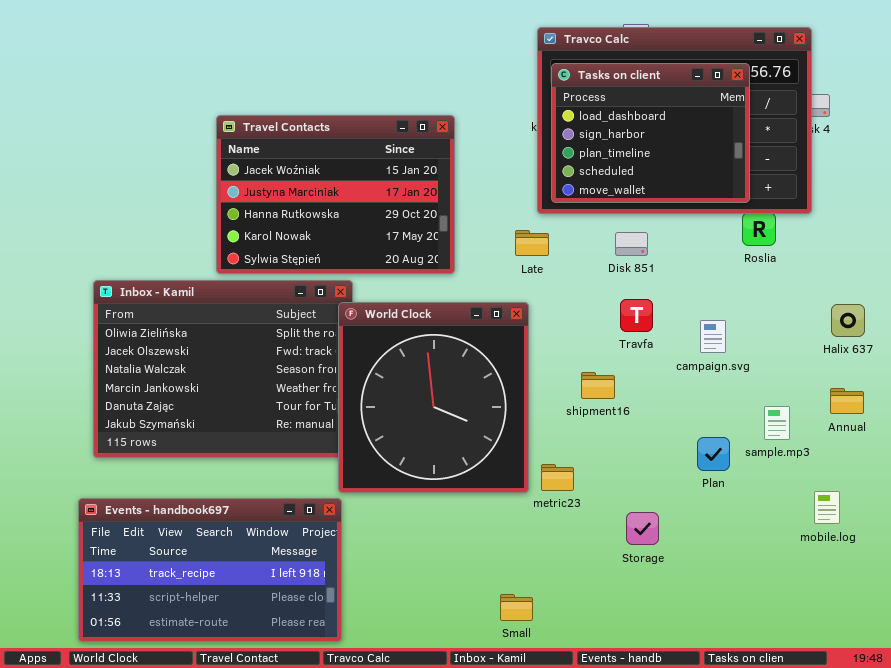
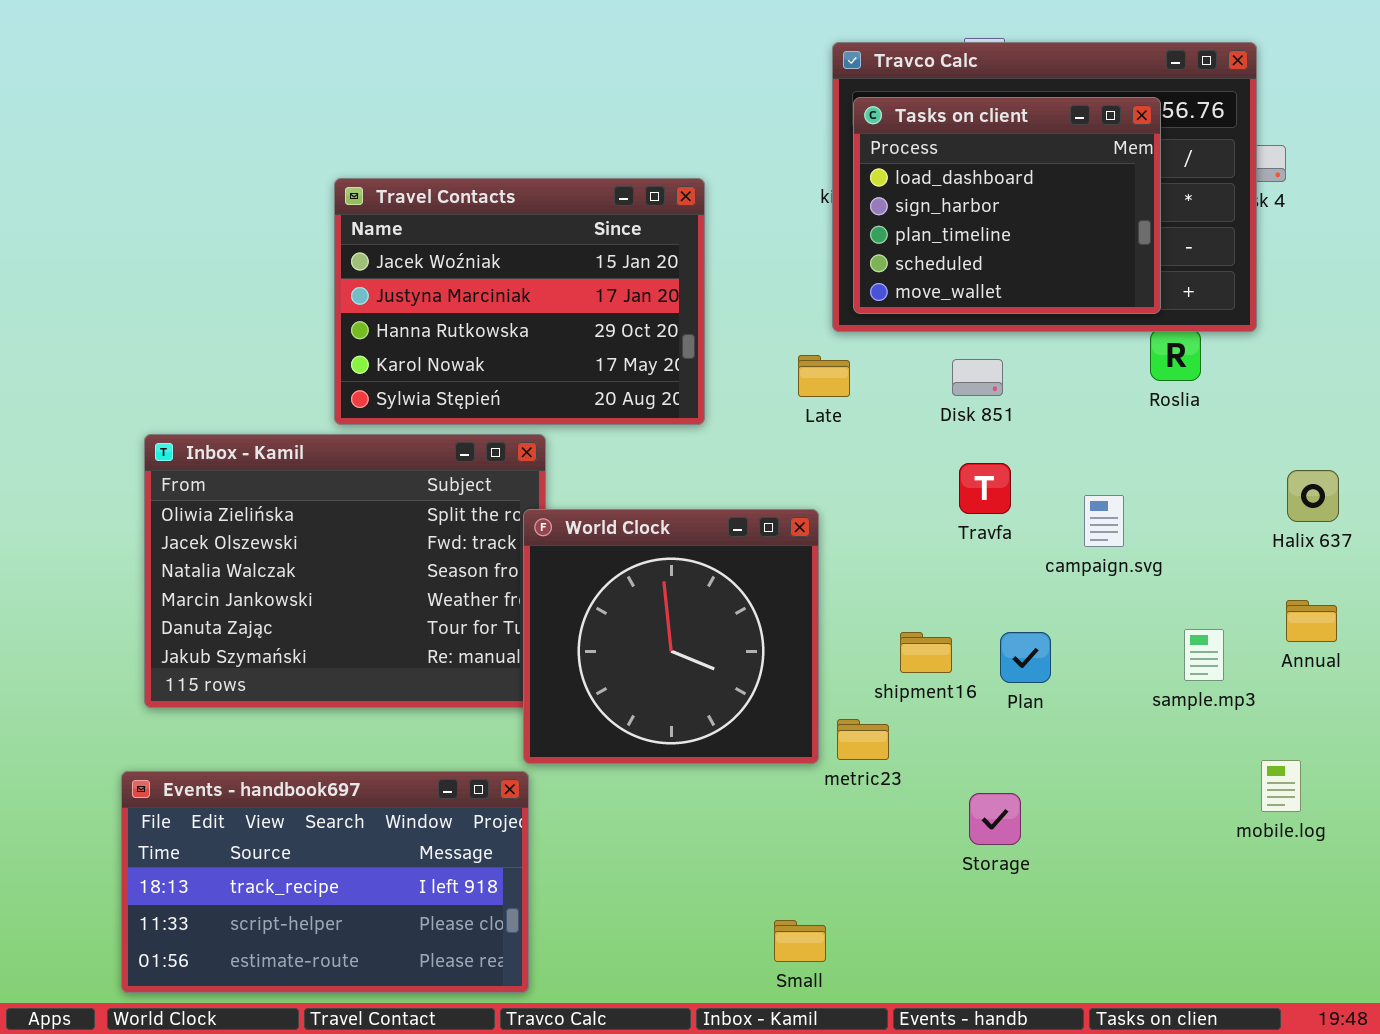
World Clock: [338,302,529,493] -> [523,509,819,764], resized
shipment16: [581,372,615,399] -> [900,632,952,673], moved
Plan: [697,437,730,471] -> [1000,632,1051,683], moved

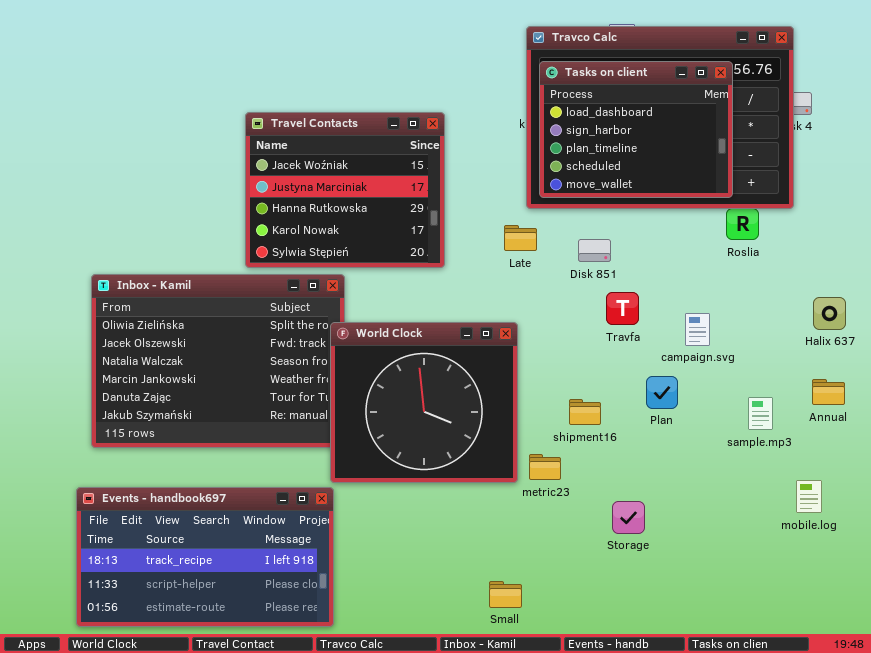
Travel Contacts: [334,178,705,425] -> [245,112,445,268], resized
Disk 851: [952,359,1003,396] -> [578,239,611,262], moved
Plan: [1000,632,1051,683] -> [646,376,678,409], moved

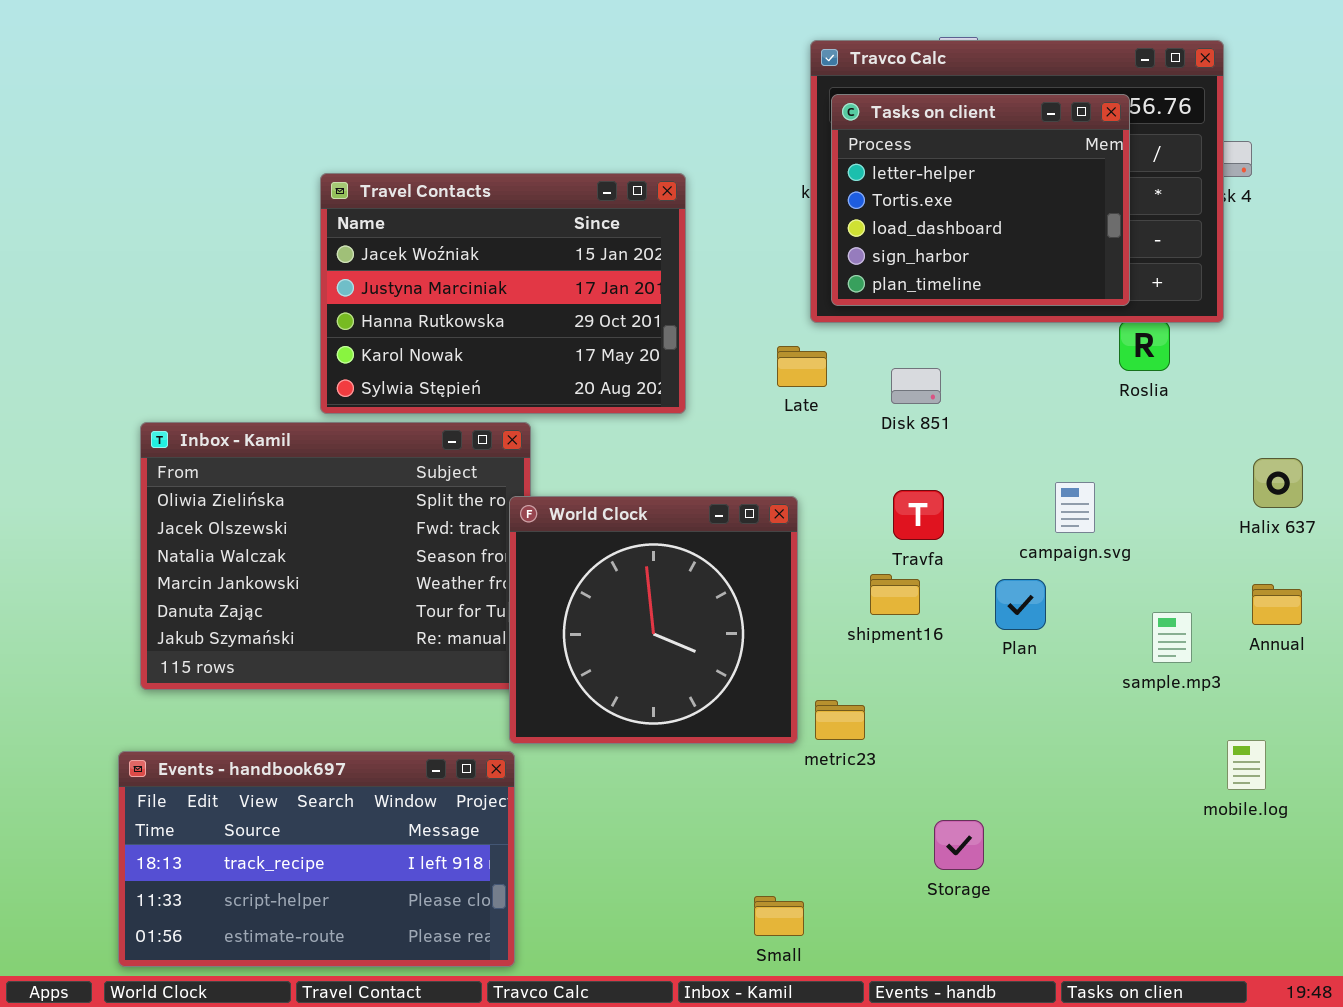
Tasks on client: [539,61,733,198] -> [831,94,1130,306], scrolled up 2 rows
Travel Contacts: [245,112,445,268] -> [320,173,686,414], resized
Travfa: [606,292,639,325] -> [893,490,944,540], moved
shipment16: [569,399,601,425] -> [870,574,920,615], moved
Storage: [612,501,645,534] -> [934,820,984,870], moved

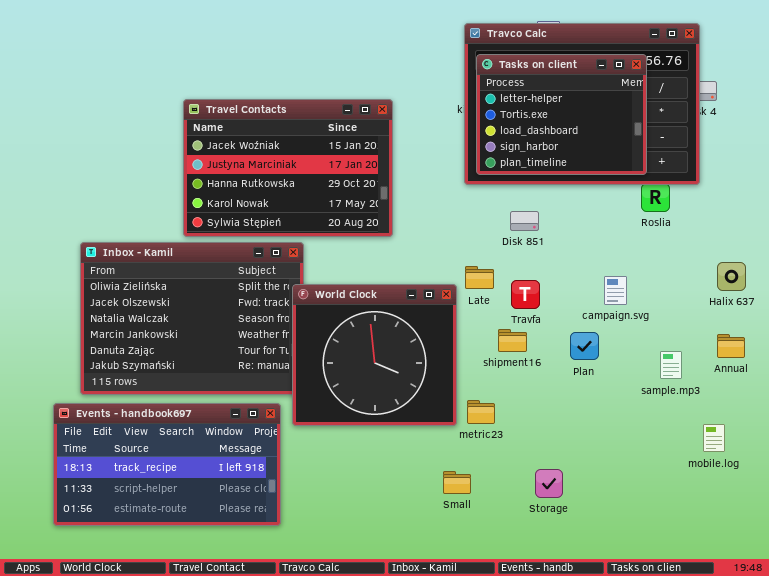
Late: [777,346,827,387] -> [465,266,494,289], moved
Events - handbook697: [118,751,515,967] -> [53,403,281,526], moved
Small: [754,896,804,936] -> [443,471,471,494], moved

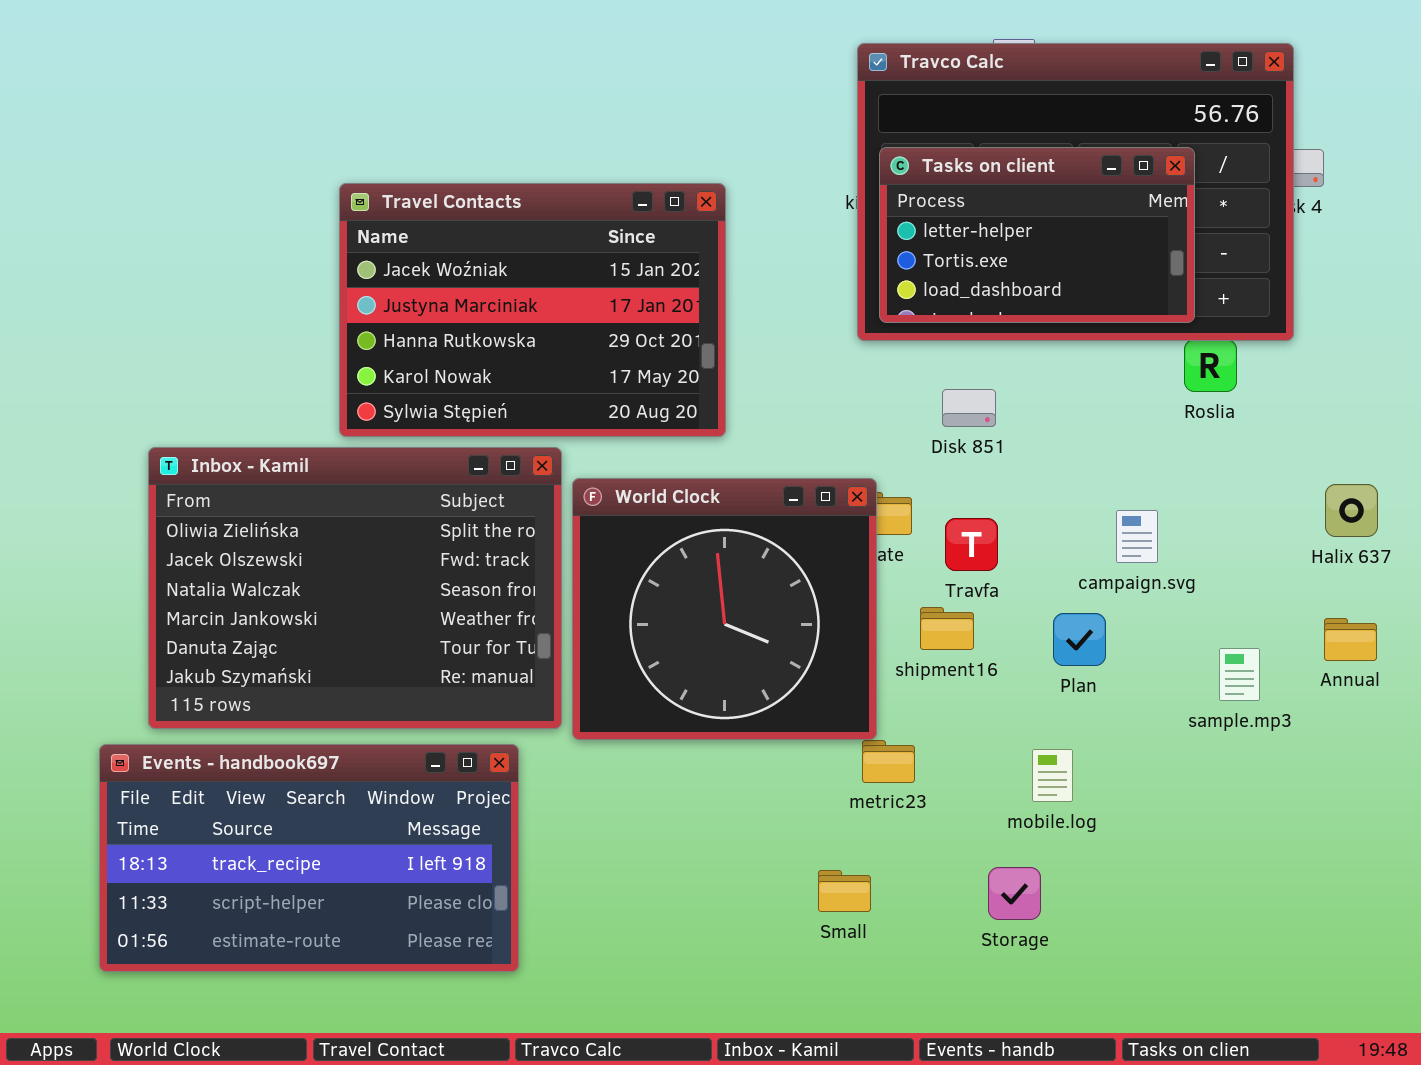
Tasks on client: [476,54,647,175] -> [879,147,1195,323], resized
World Clock: [292,284,457,426] -> [572,478,877,740], moved
mobile.log: [703,424,725,452] -> [1032,749,1073,802], moved

